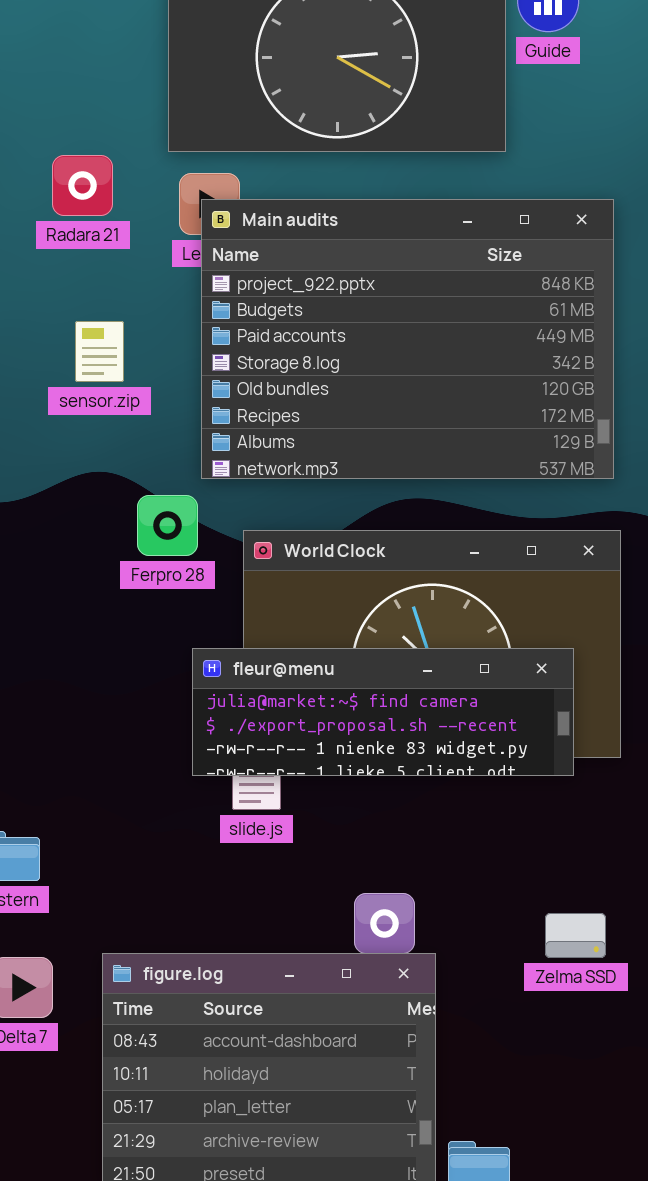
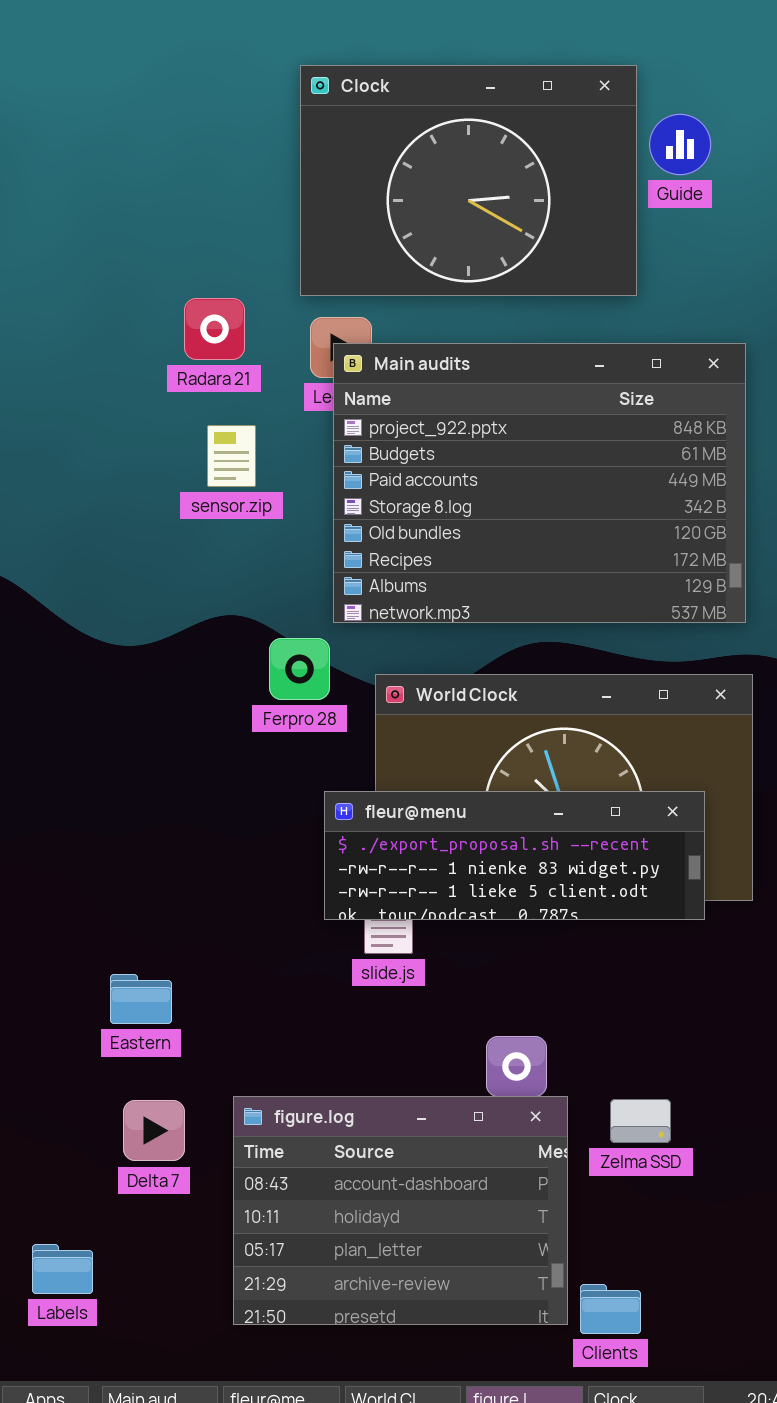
sensor.zip: [75,321,124,382] -> [207,425,256,487], moved
fleur@menu: [192,648,574,776] -> [324,791,705,920], scrolled down 1 row
Zelma SSD: [545,913,606,958] -> [610,1099,671,1143], moved

